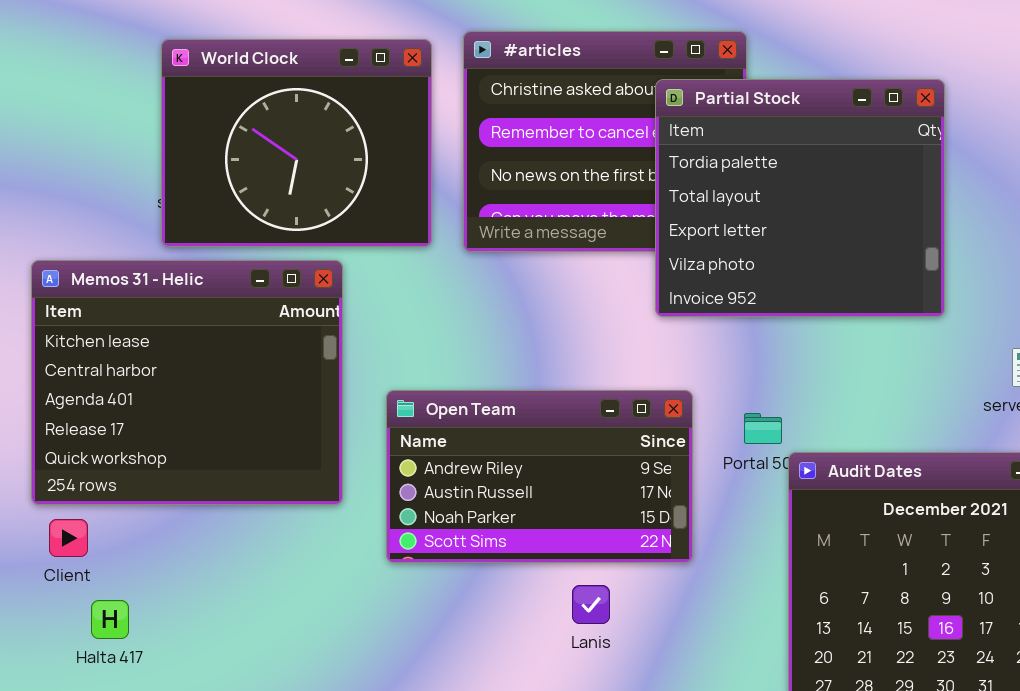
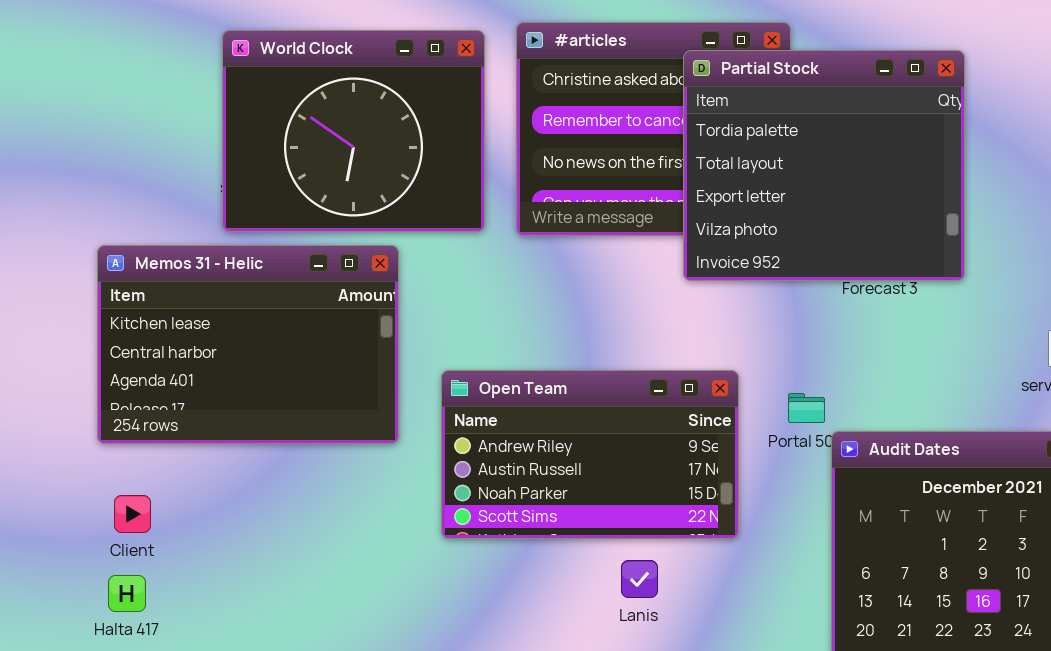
Partial Stock: [655,79,945,317] -> [683,50,965,281], moved
Memos 31 - Helic: [31,260,343,505] -> [97,245,399,444], resized
Halta 417: [91,600,129,639] -> [108,575,146,612], moved

